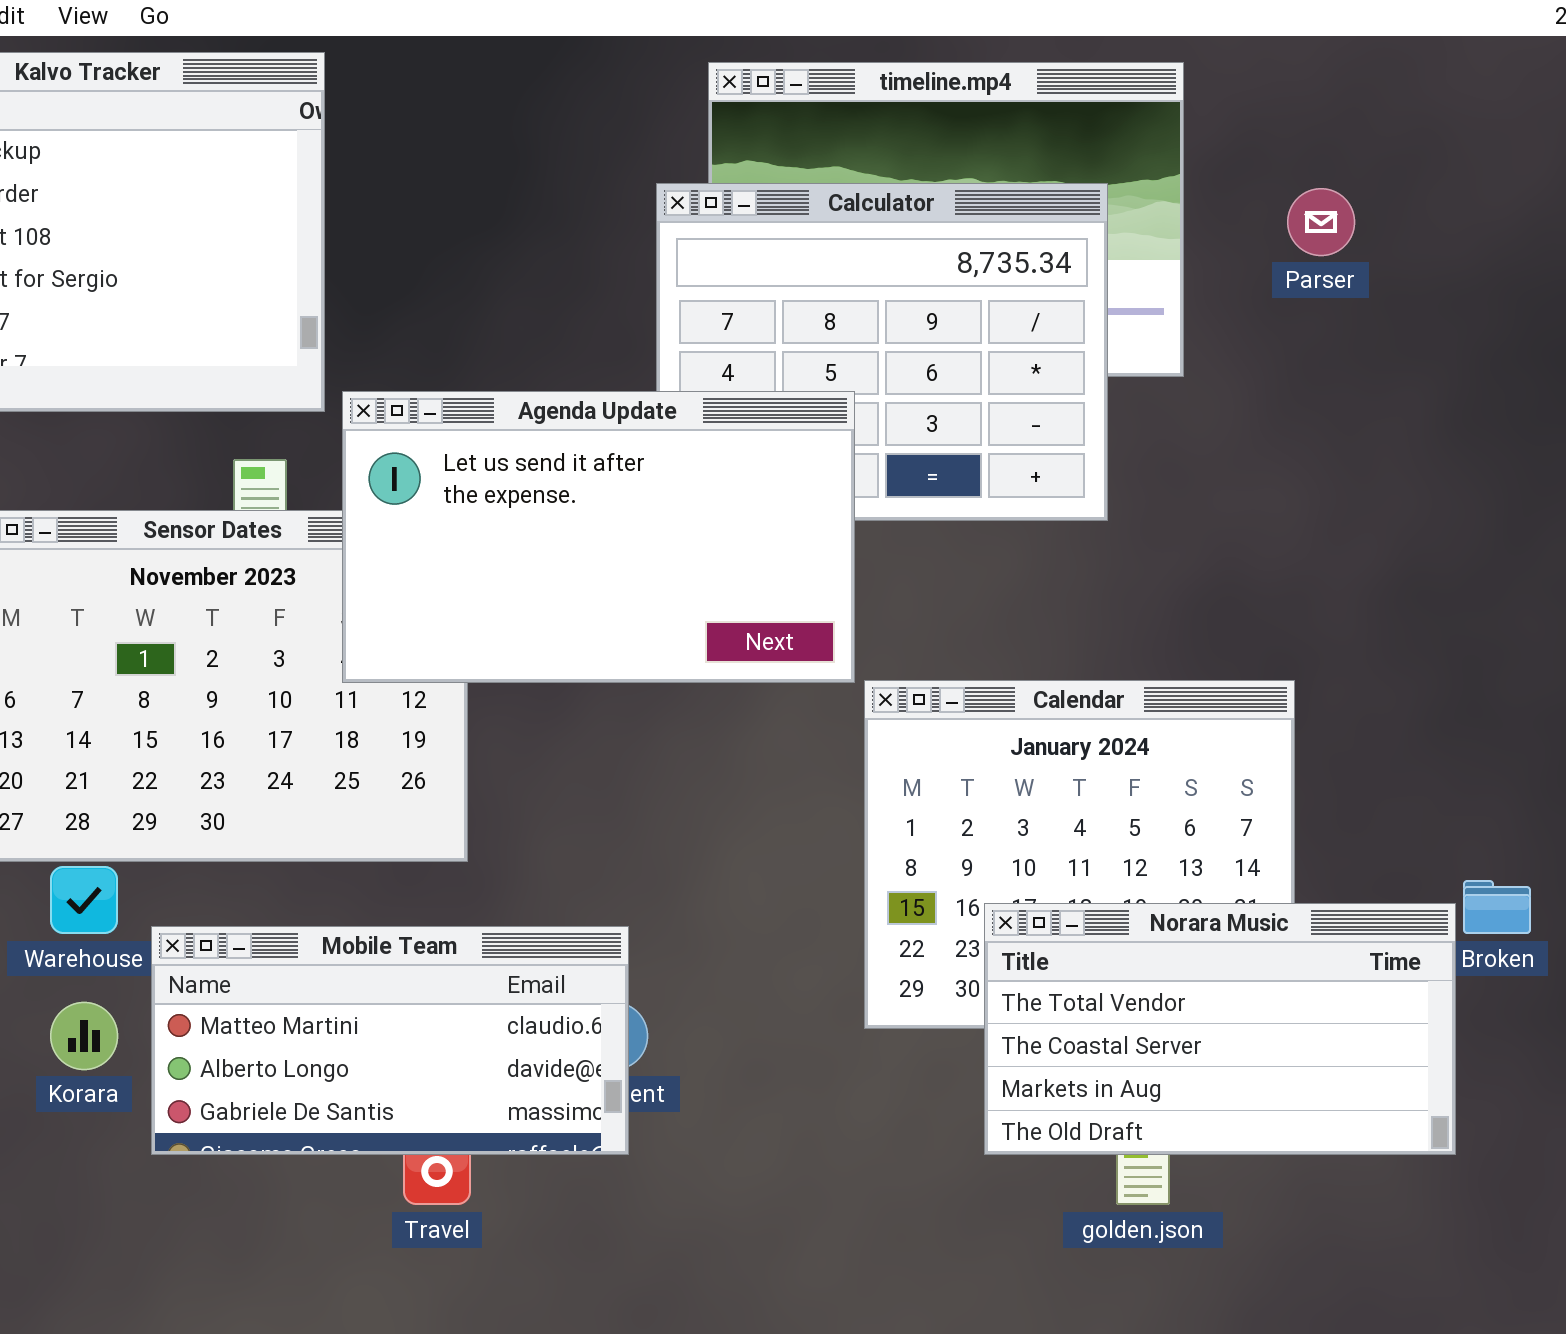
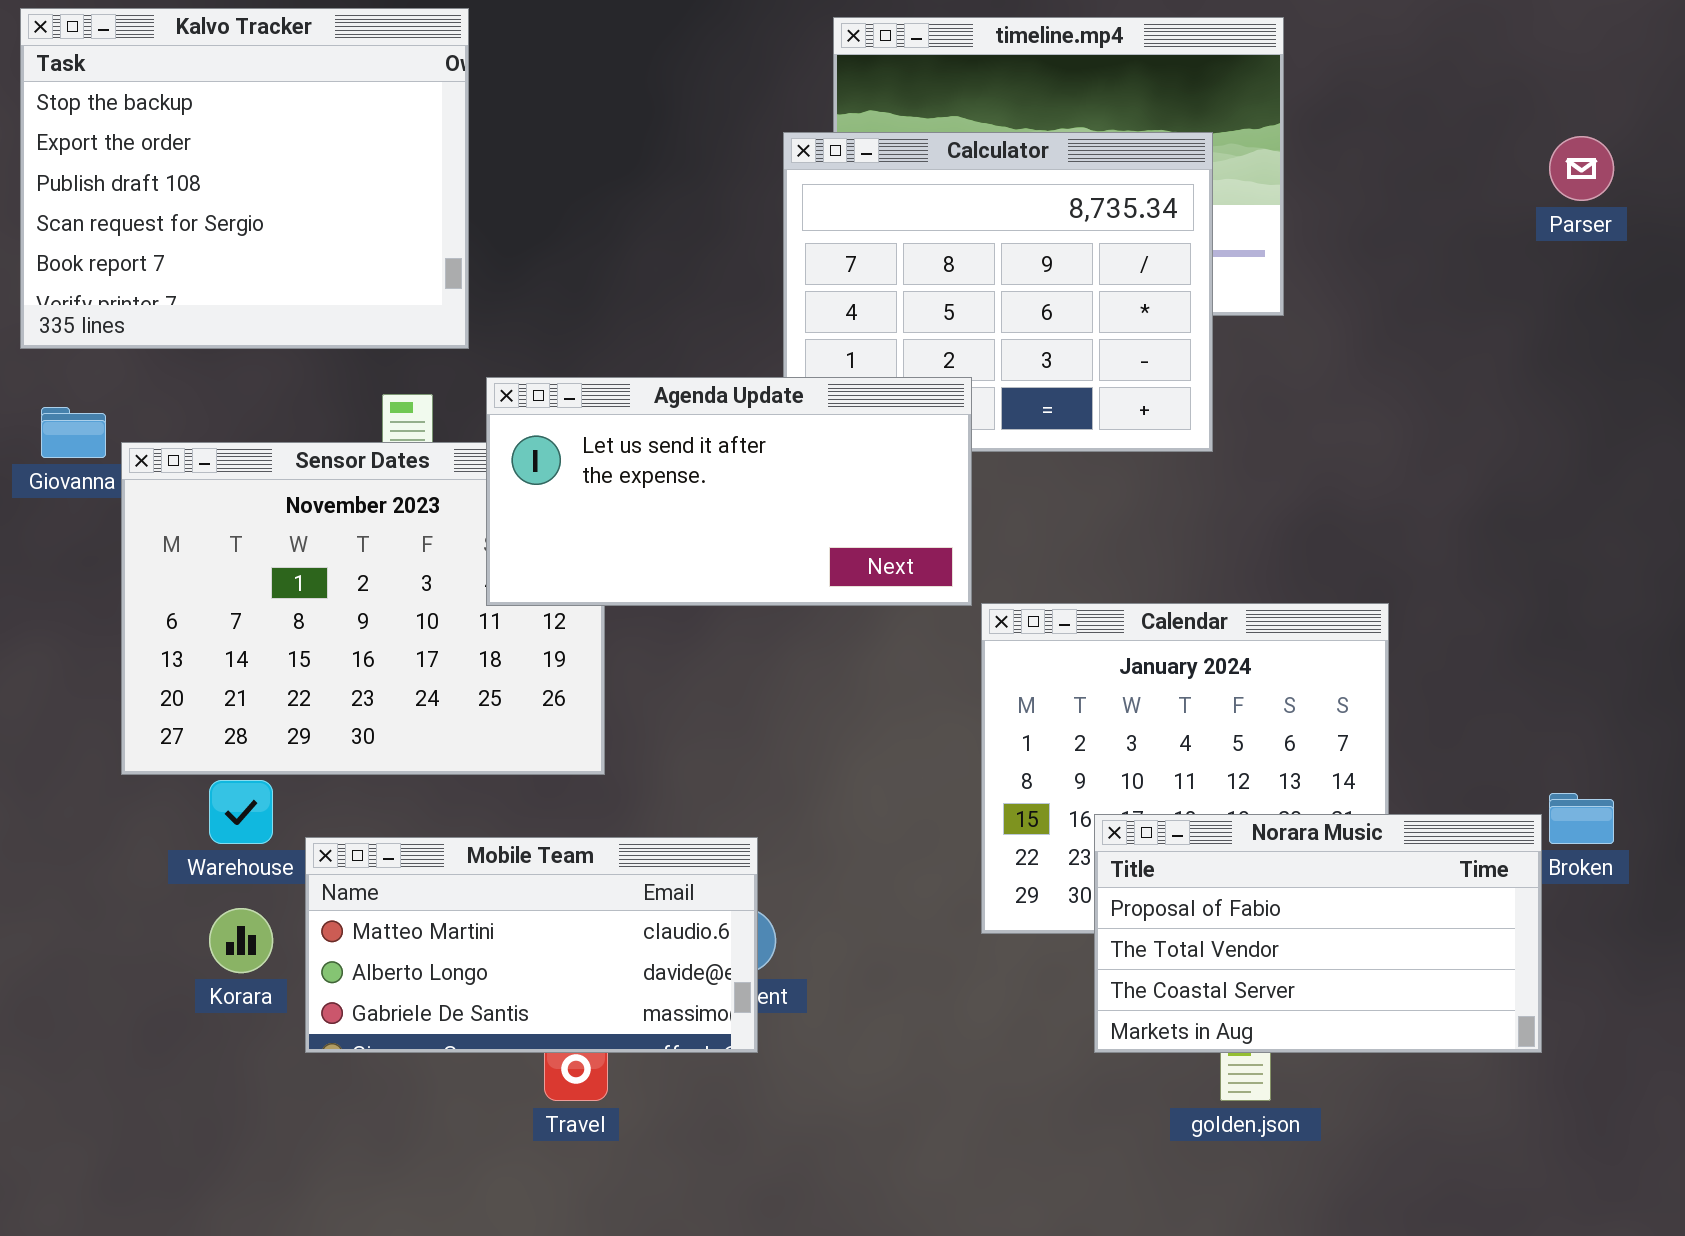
Parser: [1287,188,1355,256] -> [1549,136,1614,201], moved
Agenda Update: [342,391,855,683] -> [486,377,972,606], resized
Norara Music: [984,903,1456,1155] -> [1094,814,1542,1053], scrolled up 1 row

